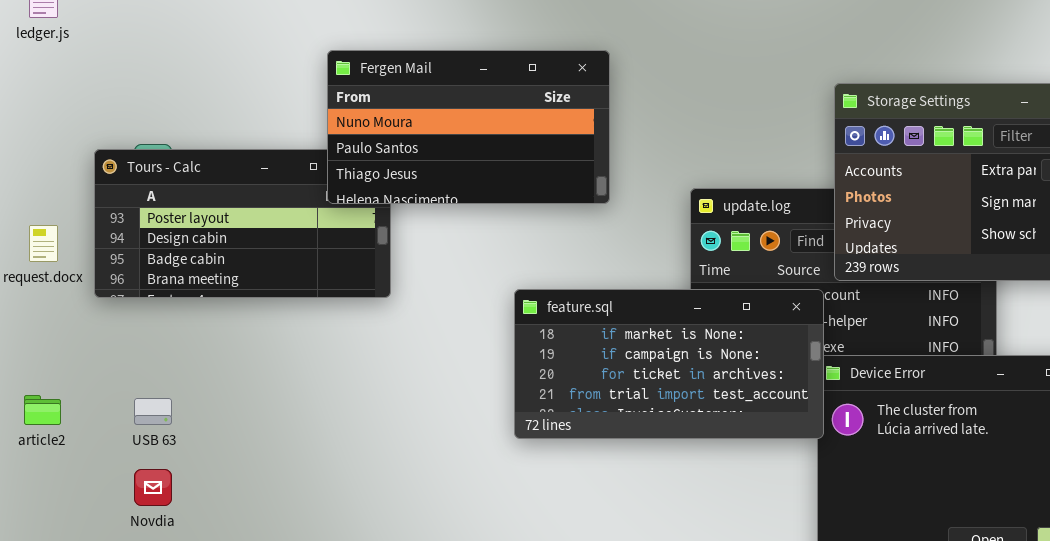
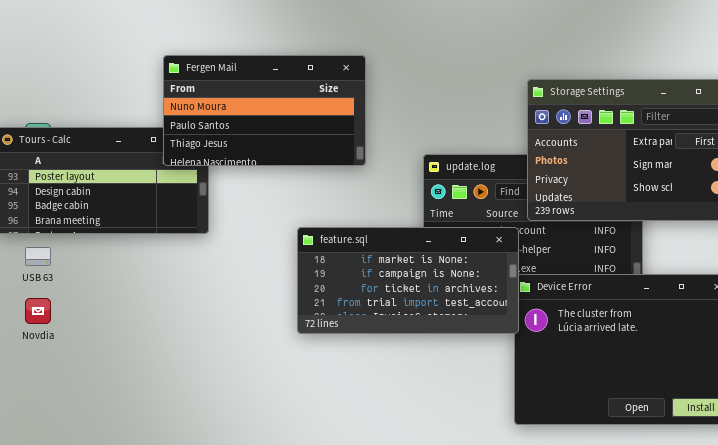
USB 63: [134,398,172,425] -> [25,247,51,266], moved
Novdia: [134,469,172,506] -> [25,298,51,324], moved

